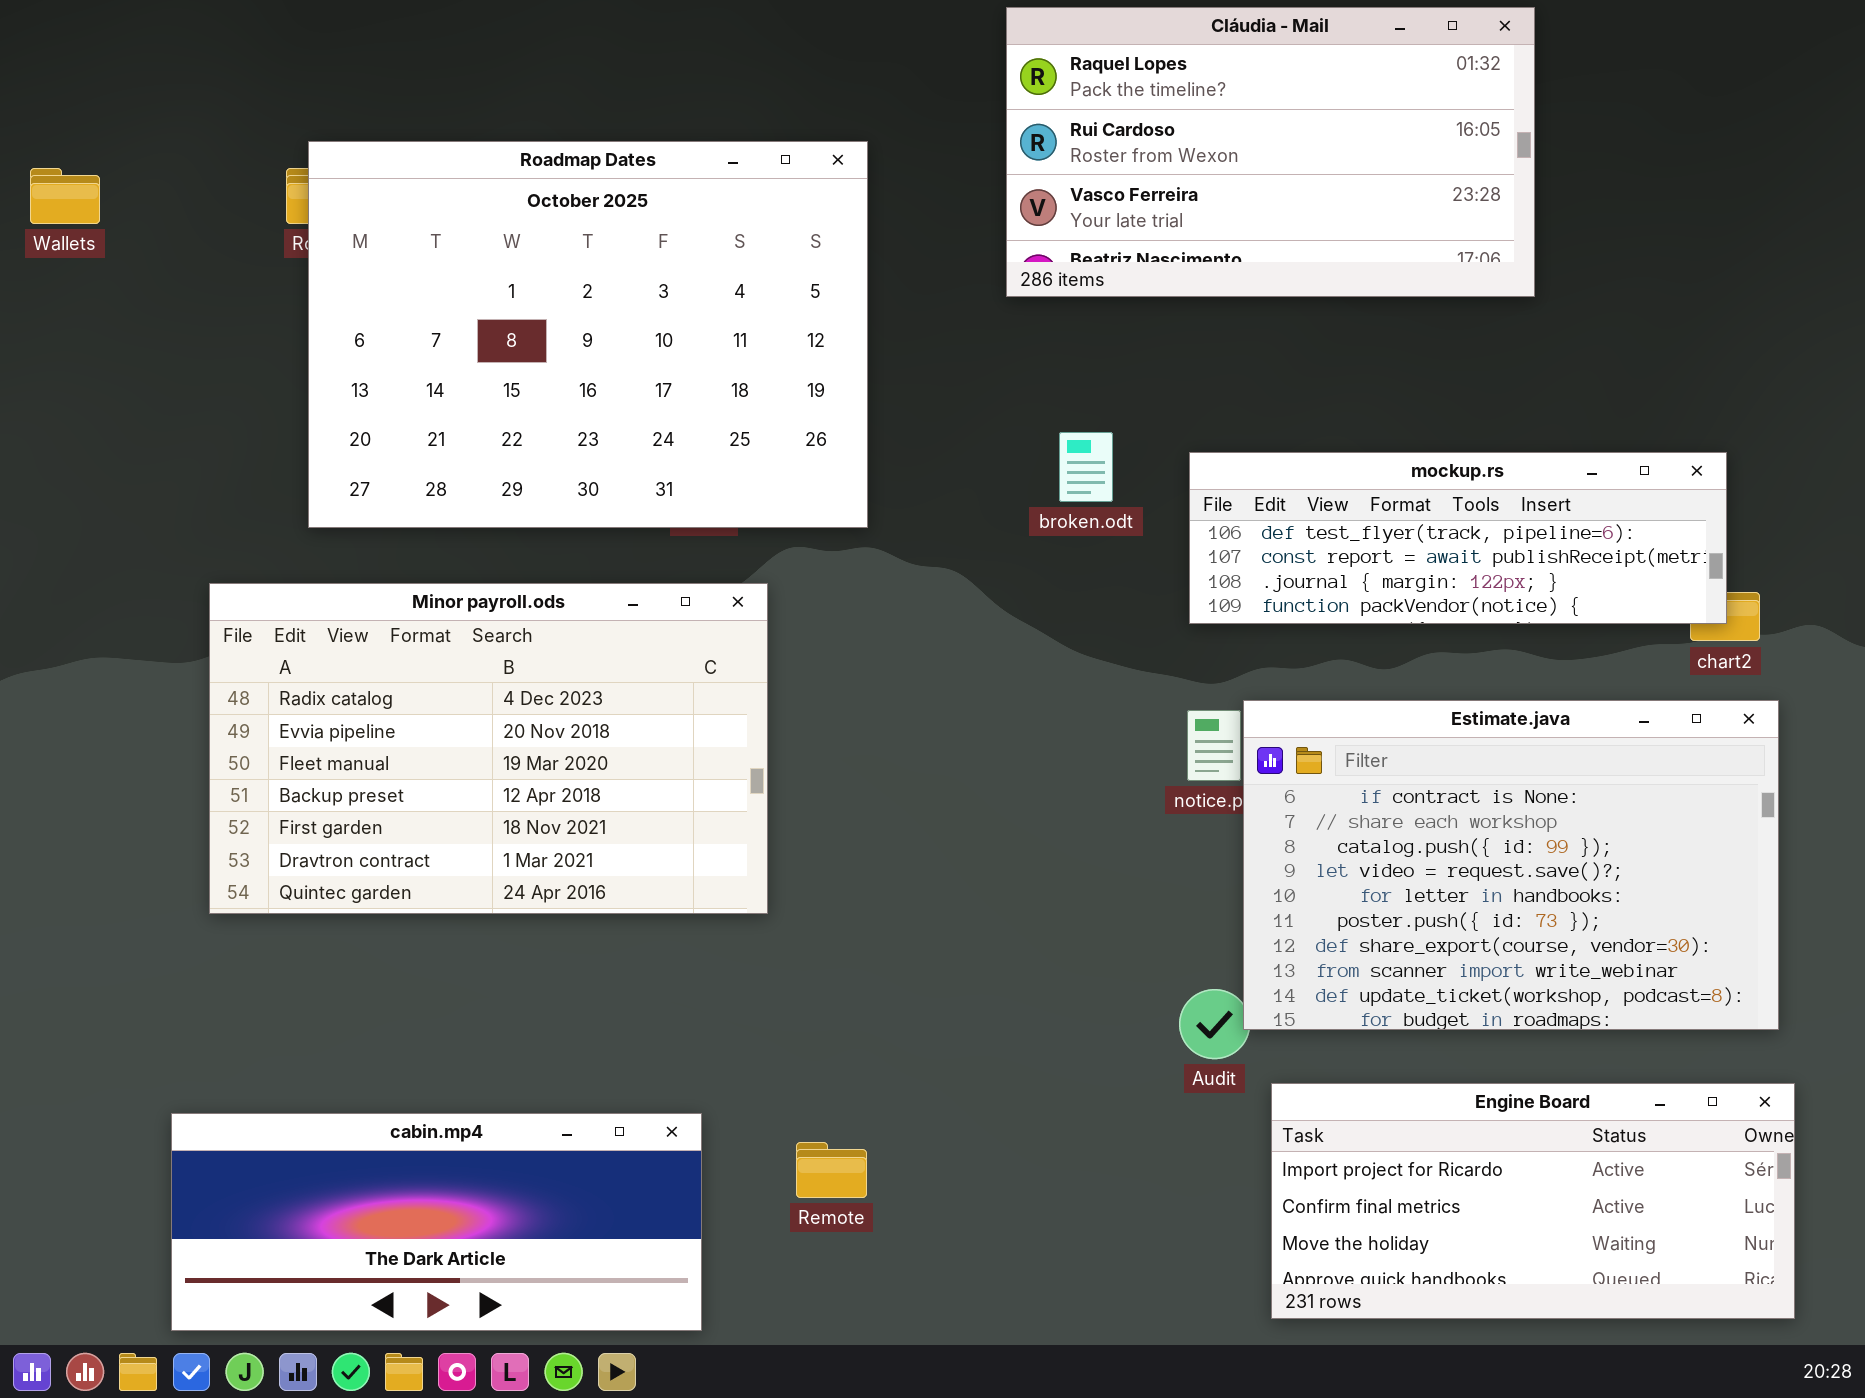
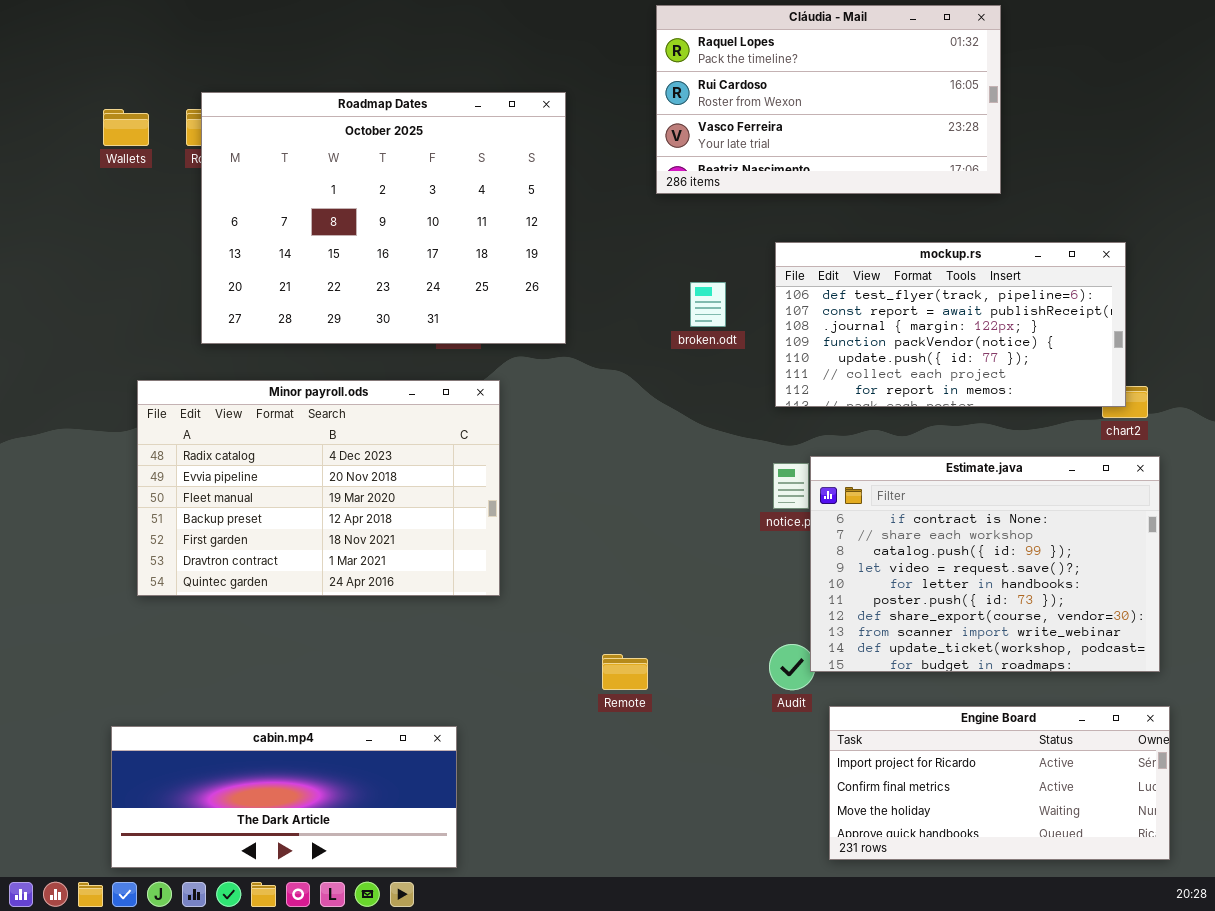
Wallets: [30,168,100,224] -> [103,109,149,146], moved
mockup.rs: [1189,452,1727,624] -> [775,242,1126,407], resized
Remote: [796,1142,867,1198] -> [602,654,648,690], moved

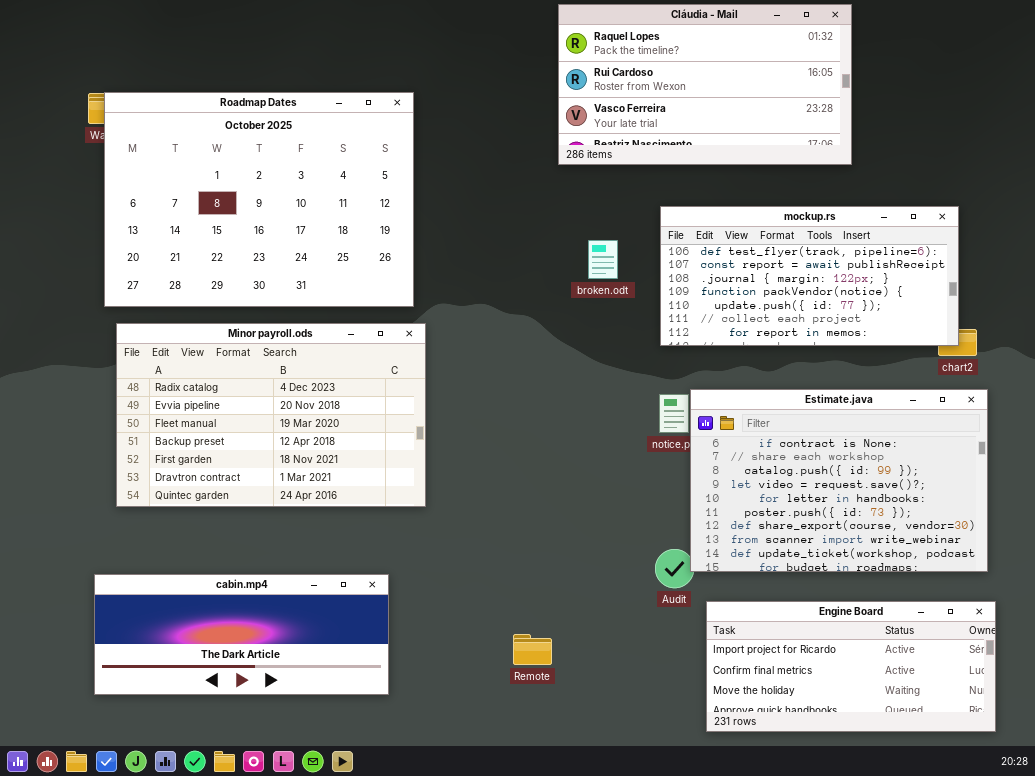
Roadmap Dates: [201,92,566,344] -> [104,92,414,307], moved
Remote: [602,654,648,690] -> [513,634,552,665], moved
cabin.mp4: [111,726,457,868] -> [94,574,389,695], moved

